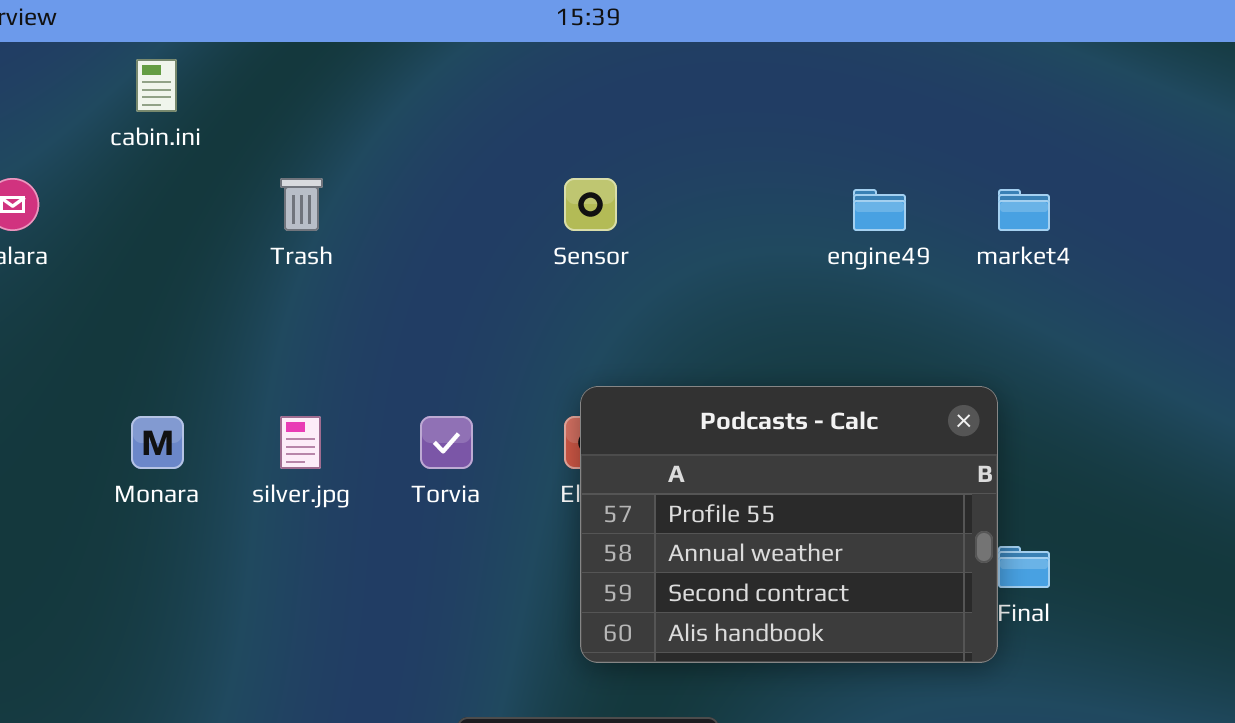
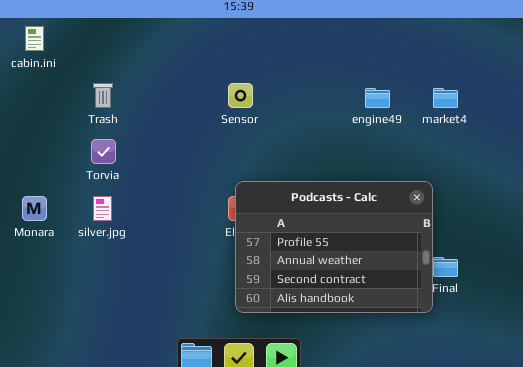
Torvia: [420,416,473,469] -> [91,139,116,164], moved

